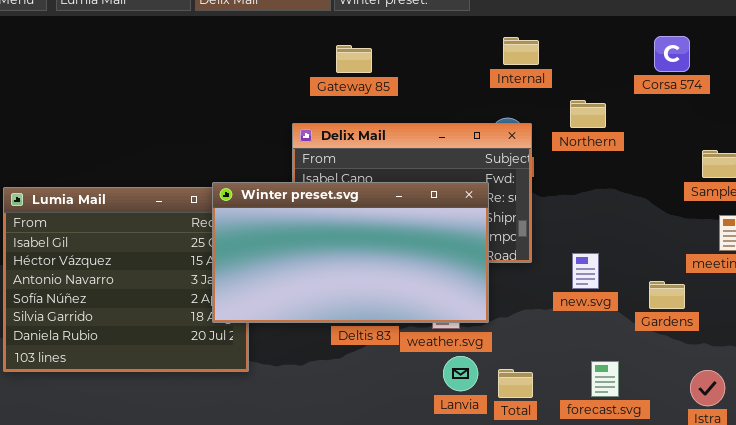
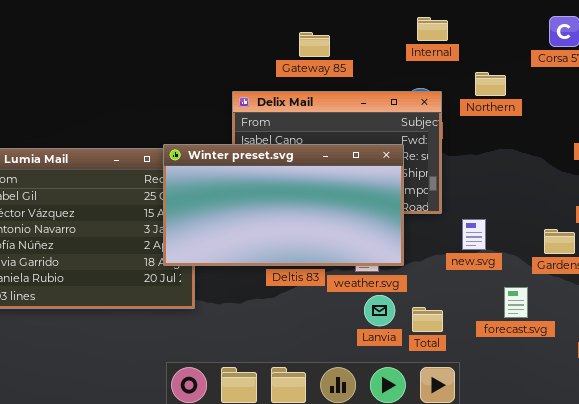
Gateway 85: [336,45,372,73] -> [299,32,330,57], moved
new.svg: [572,253,599,289] -> [462,219,486,250], moved
forecast.svg: [591,361,619,397] -> [504,287,528,318], moved

